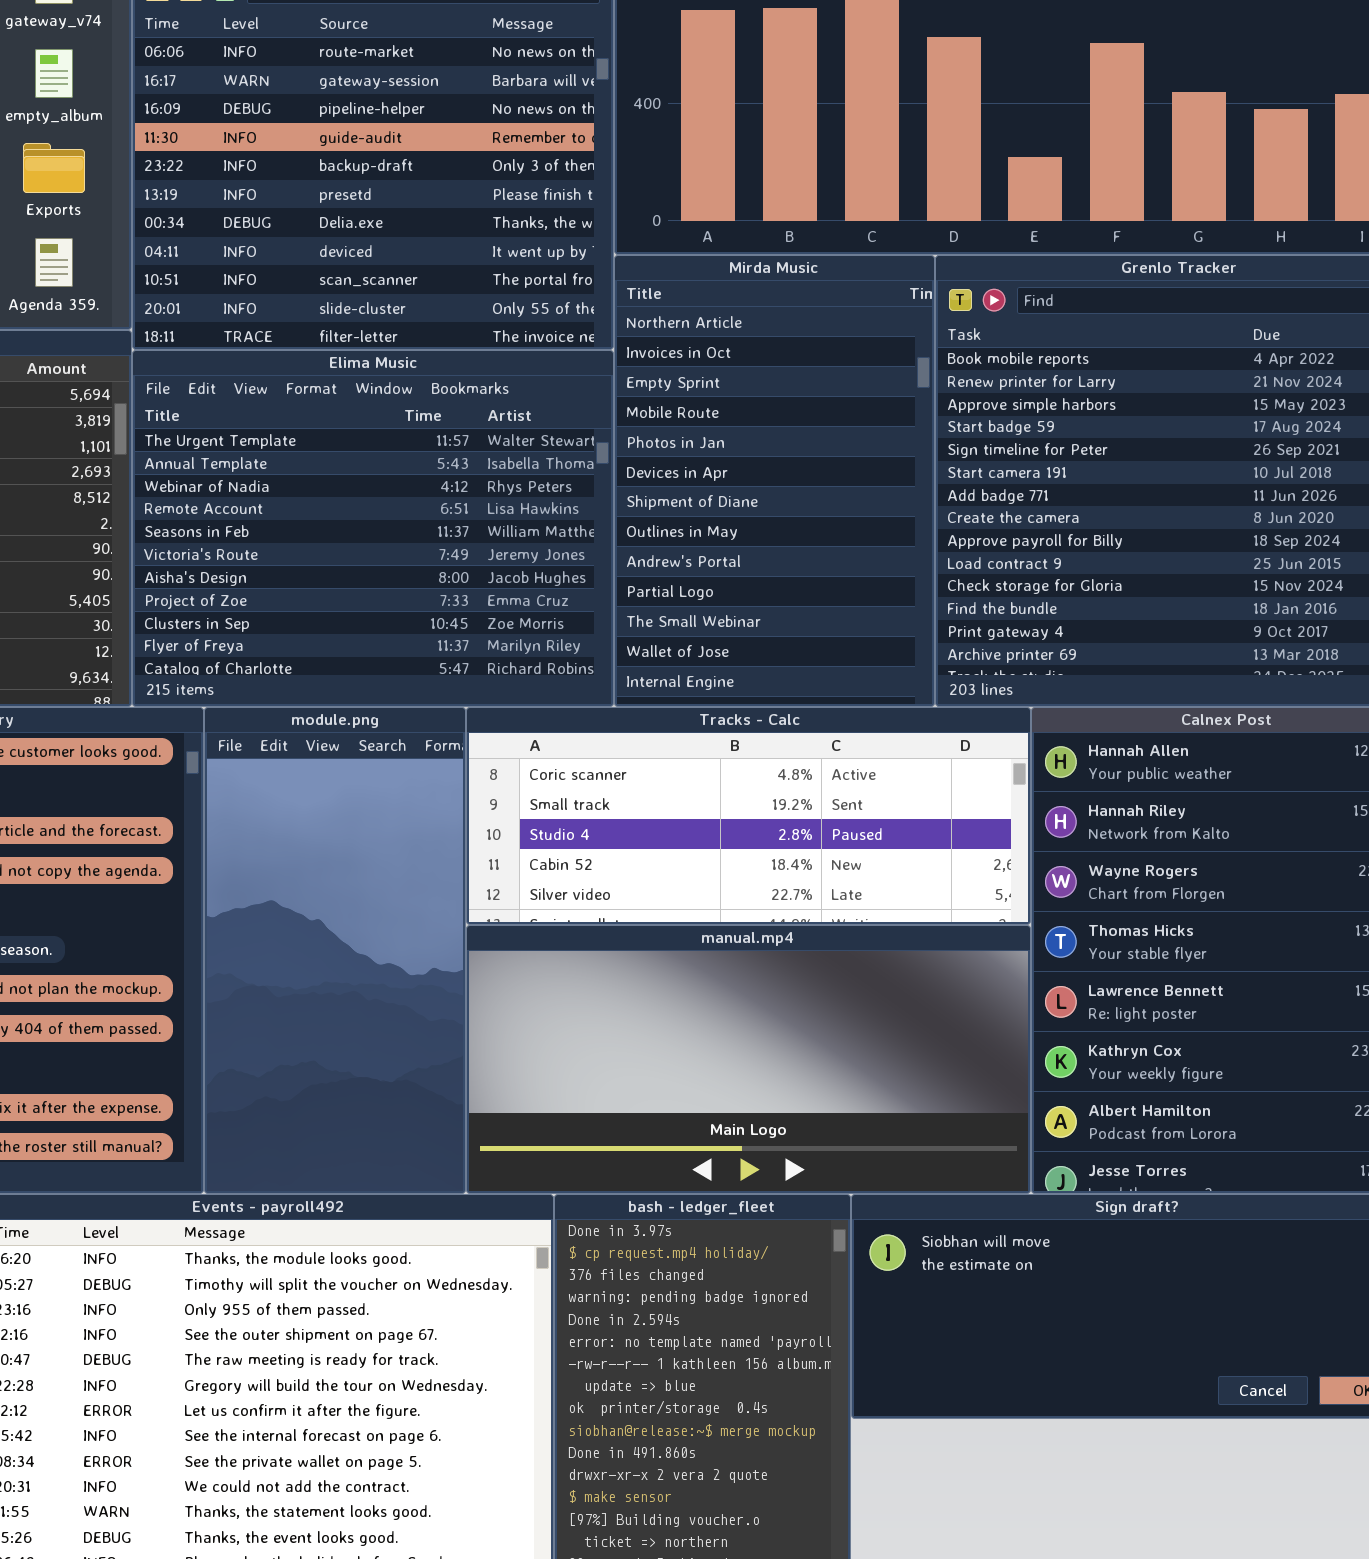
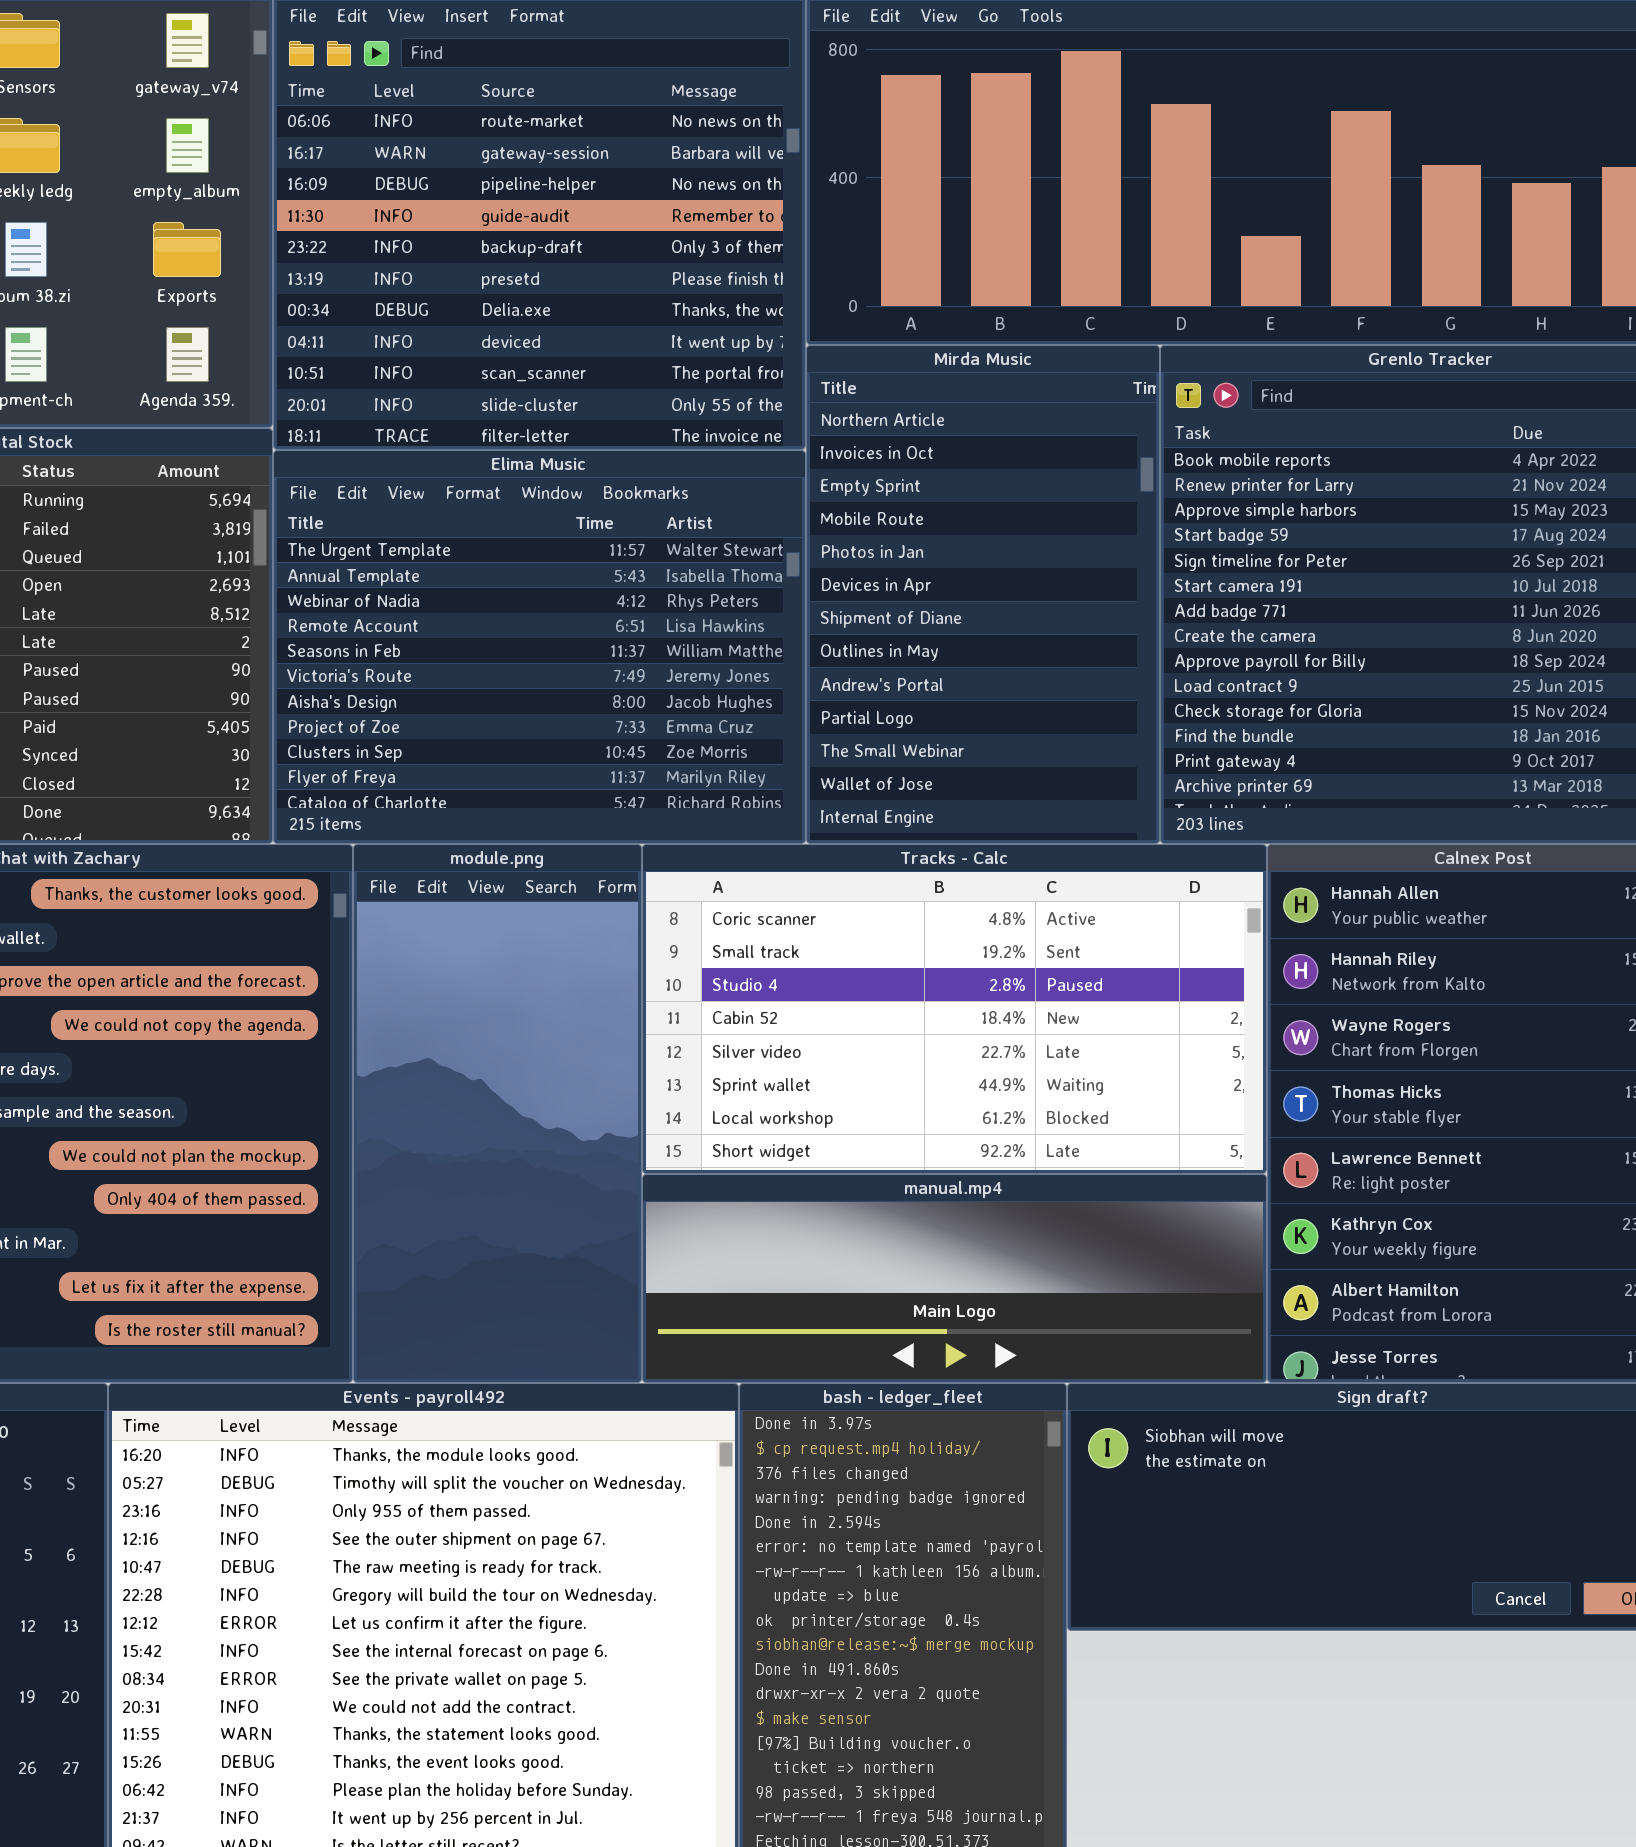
Tracks - Calc: [466,707,1031,925] -> [642,844,1267,1174], resized
manual.mp4: [466,925,1031,1194] -> [642,1174,1267,1383], resized

